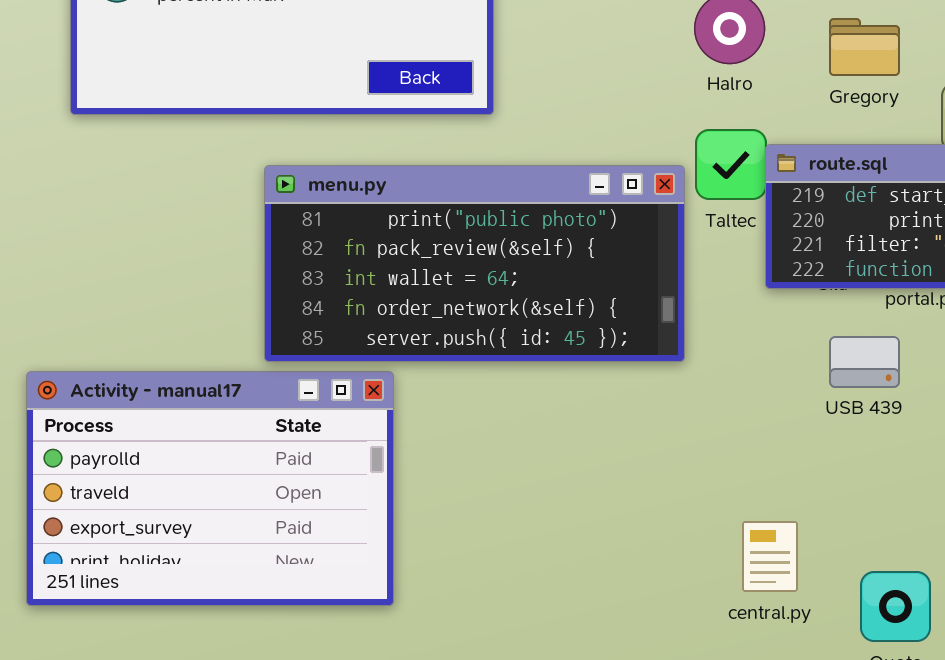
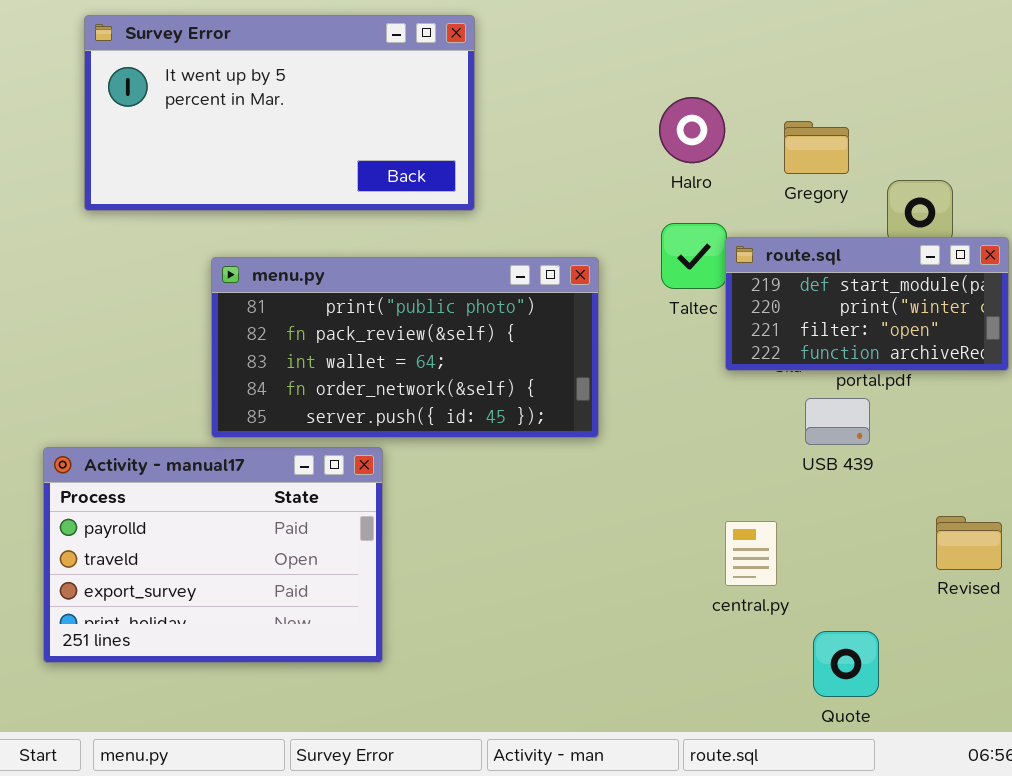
menu.py: [264,165,685,362] -> [211,257,599,438], moved
USB 439: [829,336,900,388] -> [805,398,870,445], moved
central.py: [742,521,798,592] -> [725,521,777,586], moved

